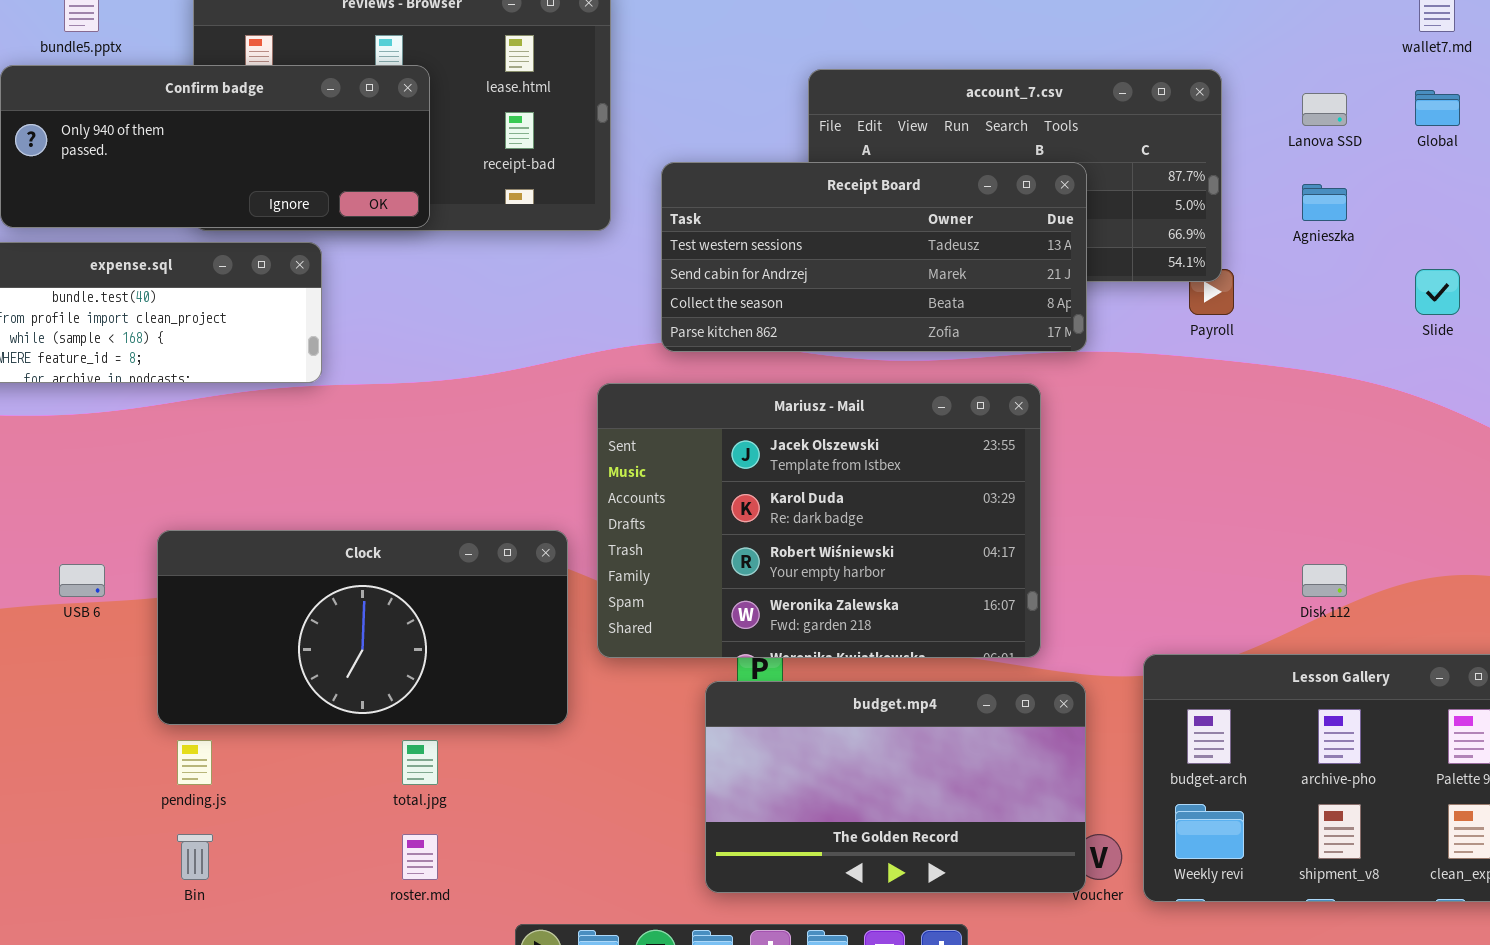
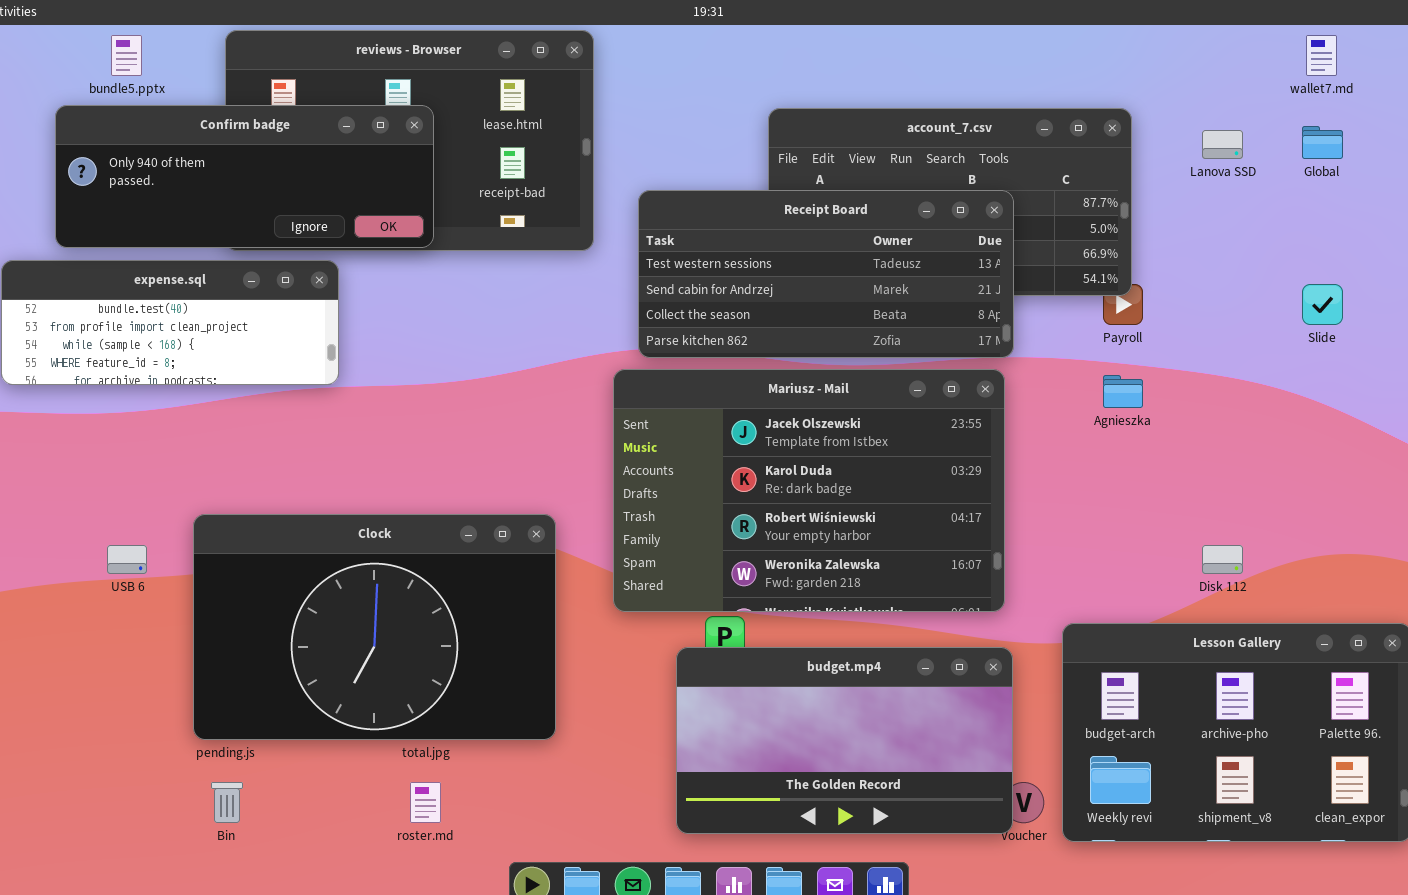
Agnieszka: [1302,184,1347,221] -> [1103,375,1143,408], moved
Mariusz - Mail: [597,383,1041,658] -> [613,369,1005,612], moved
Clock: [157,530,568,725] -> [193,514,556,740], resized

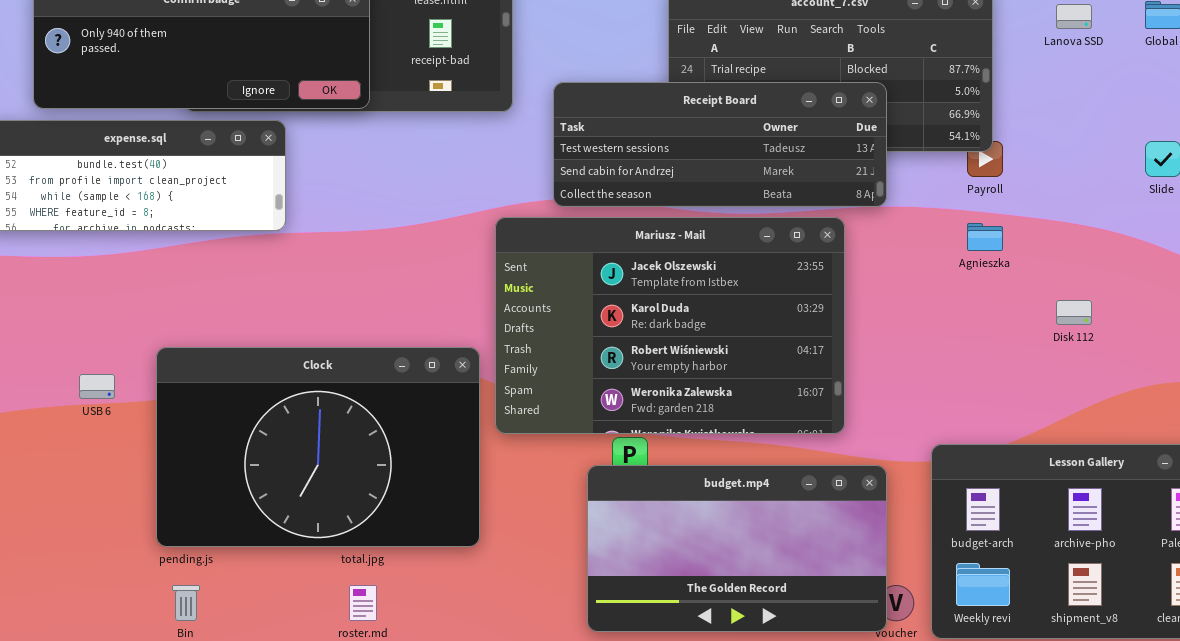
Receipt Board: [638,190,1014,358] -> [553,82,887,207], resized
Mariusz - Mail: [613,369,1005,612] -> [495,217,845,434], moved
Disk 112: [1202,545,1243,574] -> [1056,300,1092,325], moved

